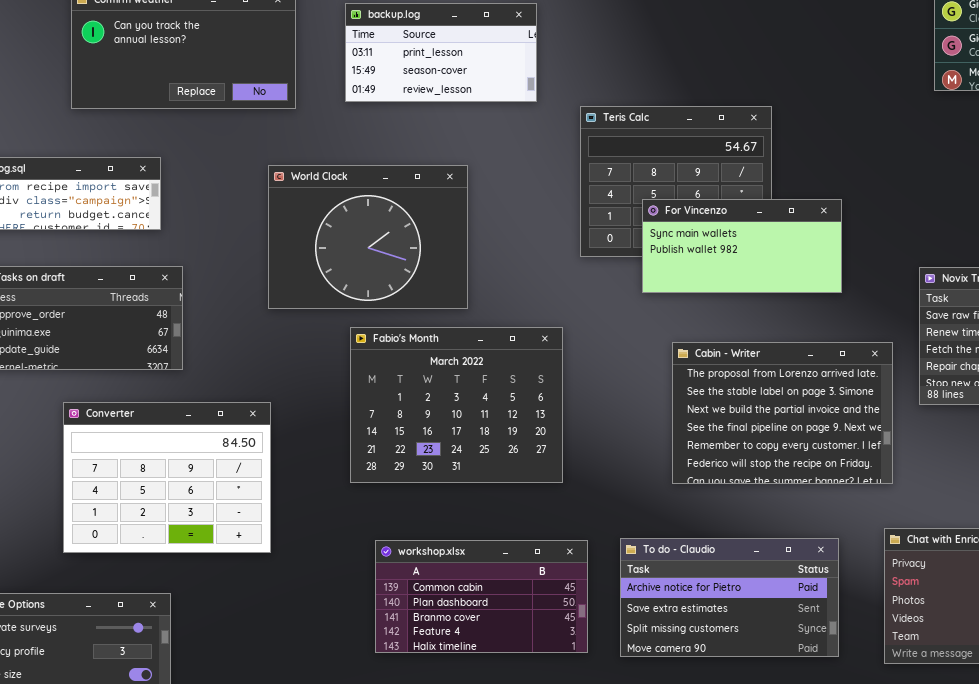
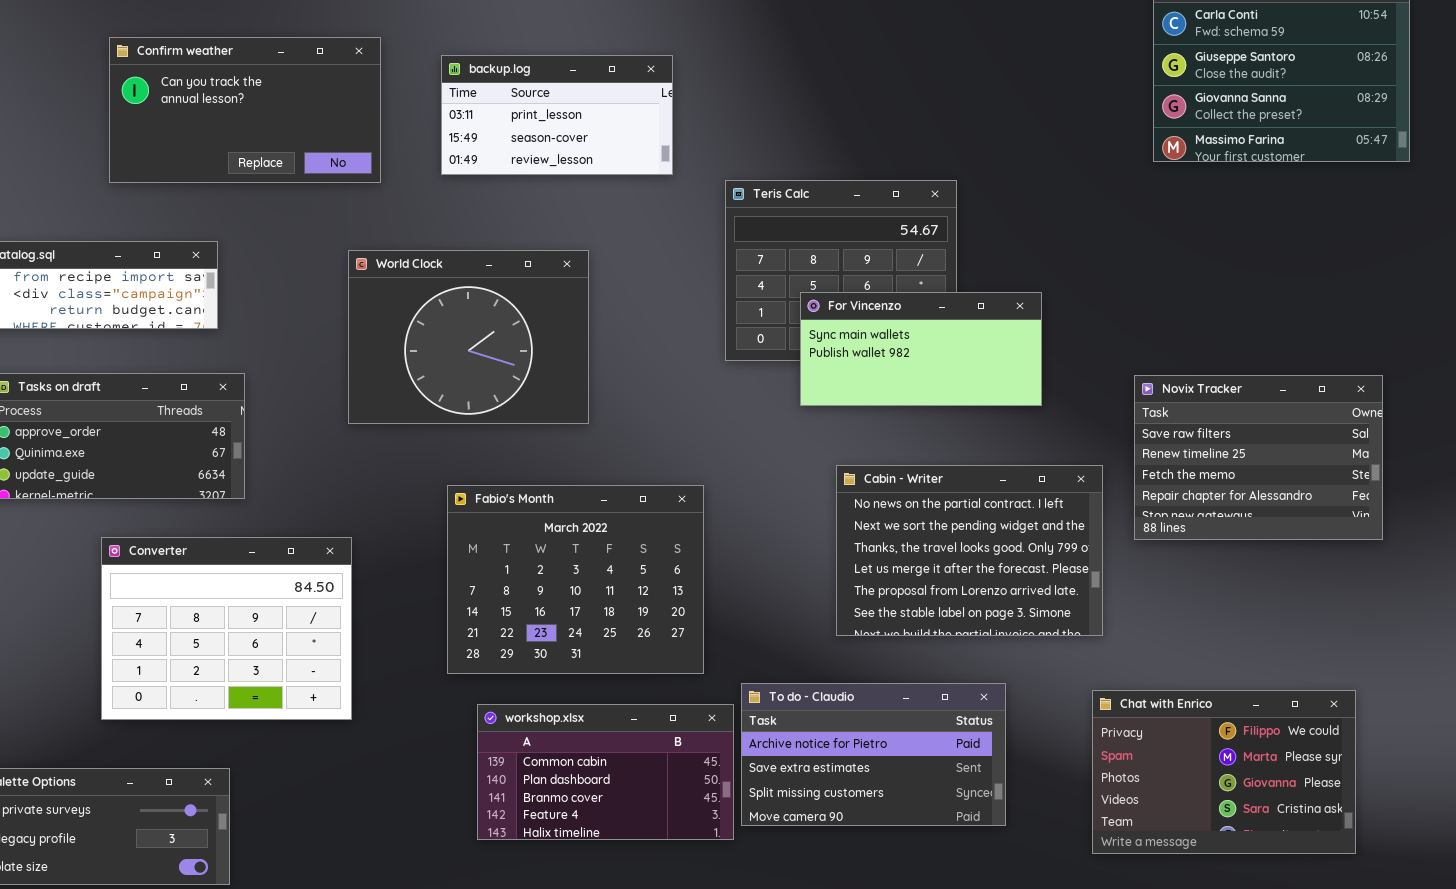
Fabio's Month: [350,327,563,483] -> [447,485,704,674], moved
Cabin - Writer: [672,342,893,484] -> [836,465,1103,636], scrolled up 4 rows
To do - Claudio: [620,538,839,657] -> [741,683,1006,826], moved

